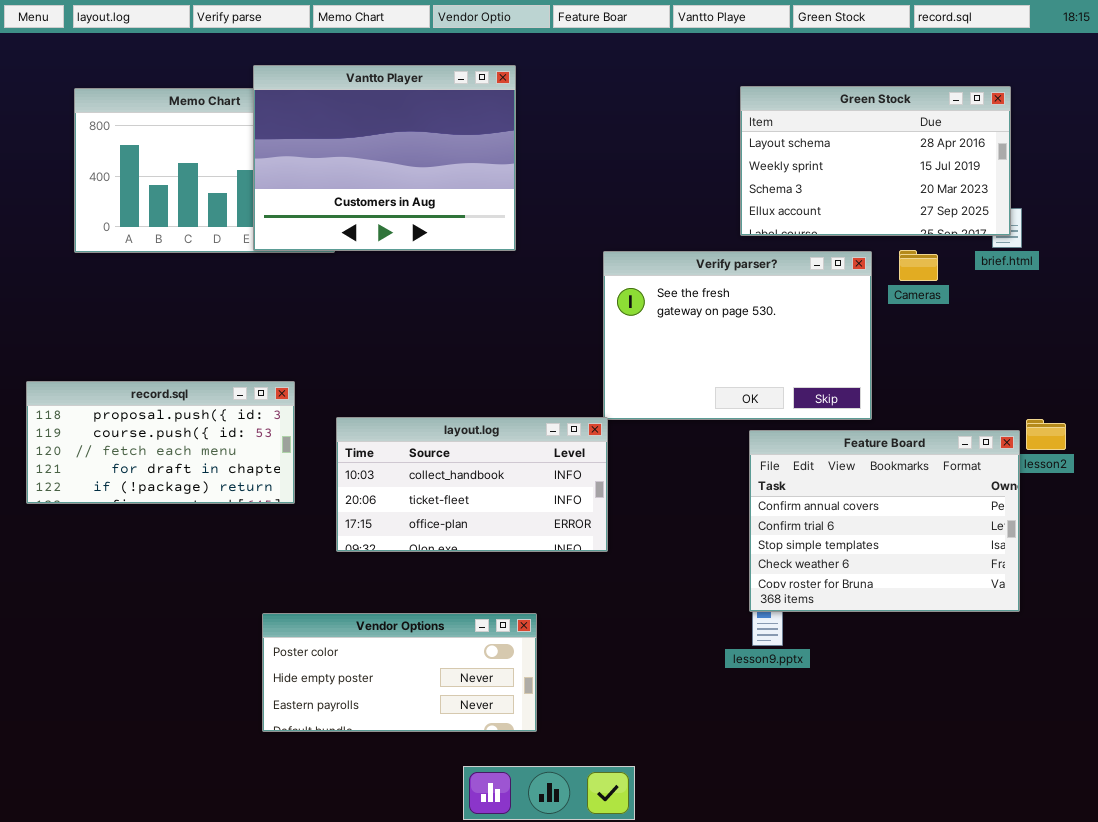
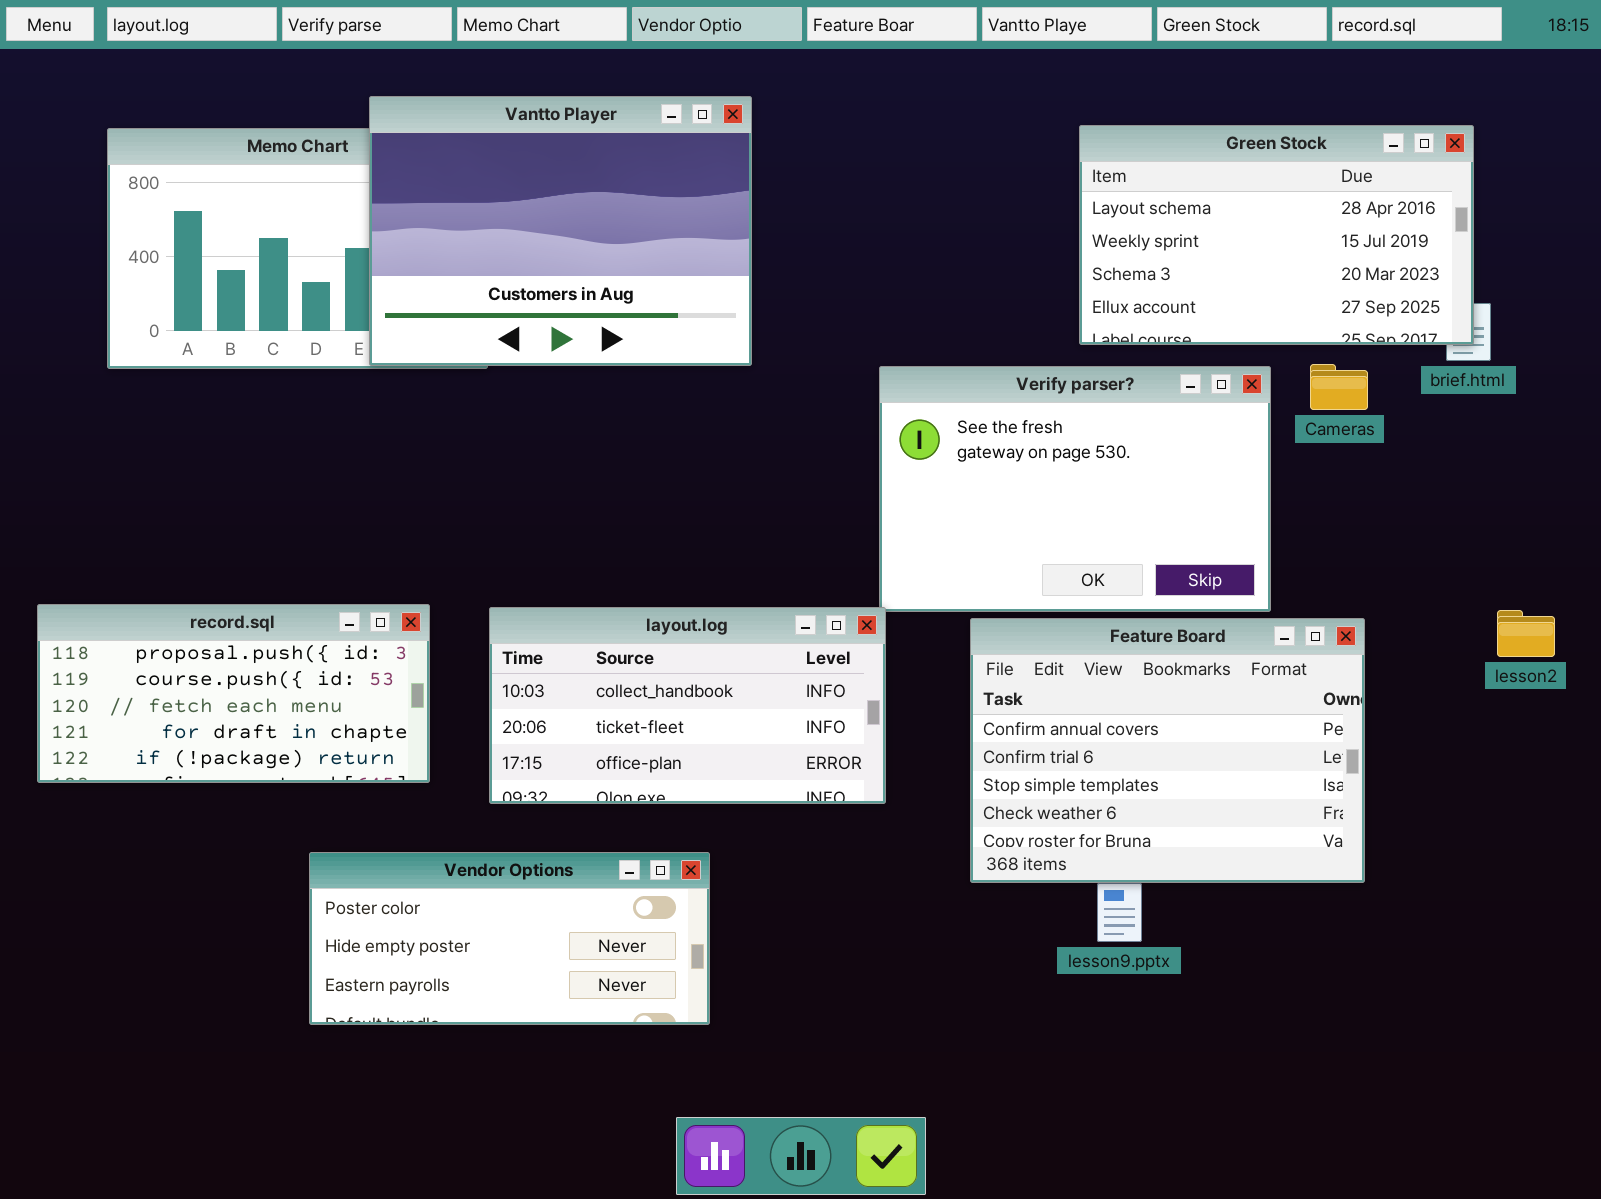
record.sql: [26,381,295,504] -> [37,604,430,783], moved
Feature Board: [749,430,1020,612] -> [970,618,1365,883], moved
Vendor Options: [262,613,537,732] -> [309,852,710,1025], moved

